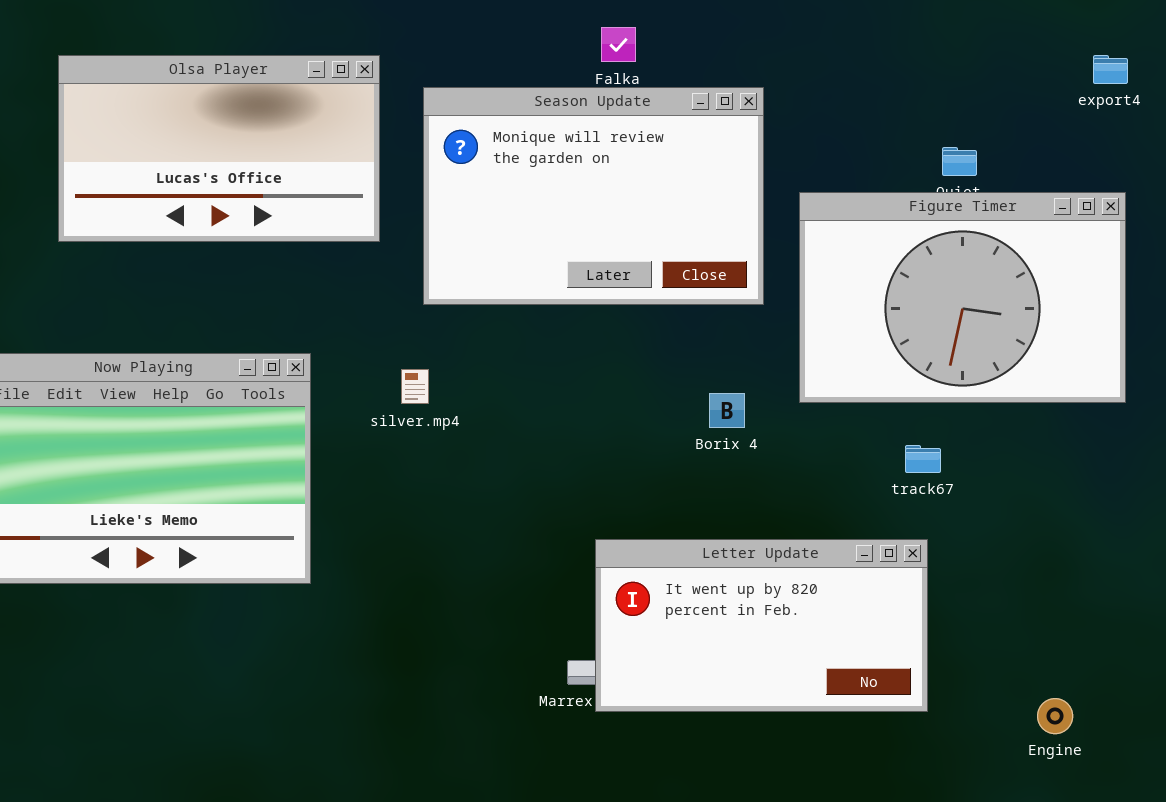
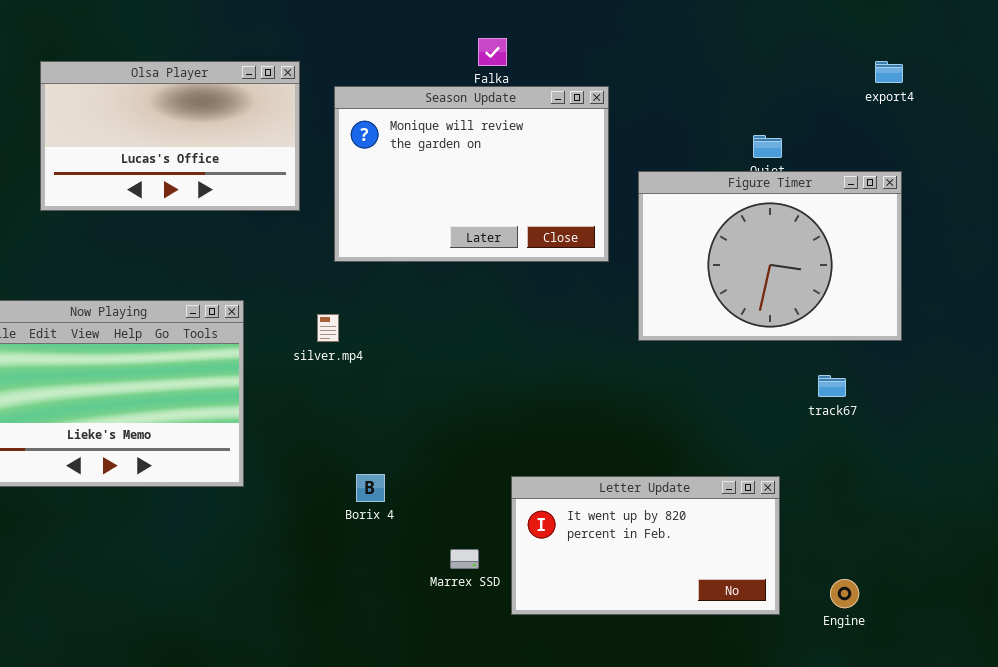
Borix 4: [709,393,745,428] -> [356,474,385,502], moved
track67: [905,445,941,473] -> [818,375,846,397], moved
Letter Update: [595,539,928,712] -> [511,476,780,615], moved

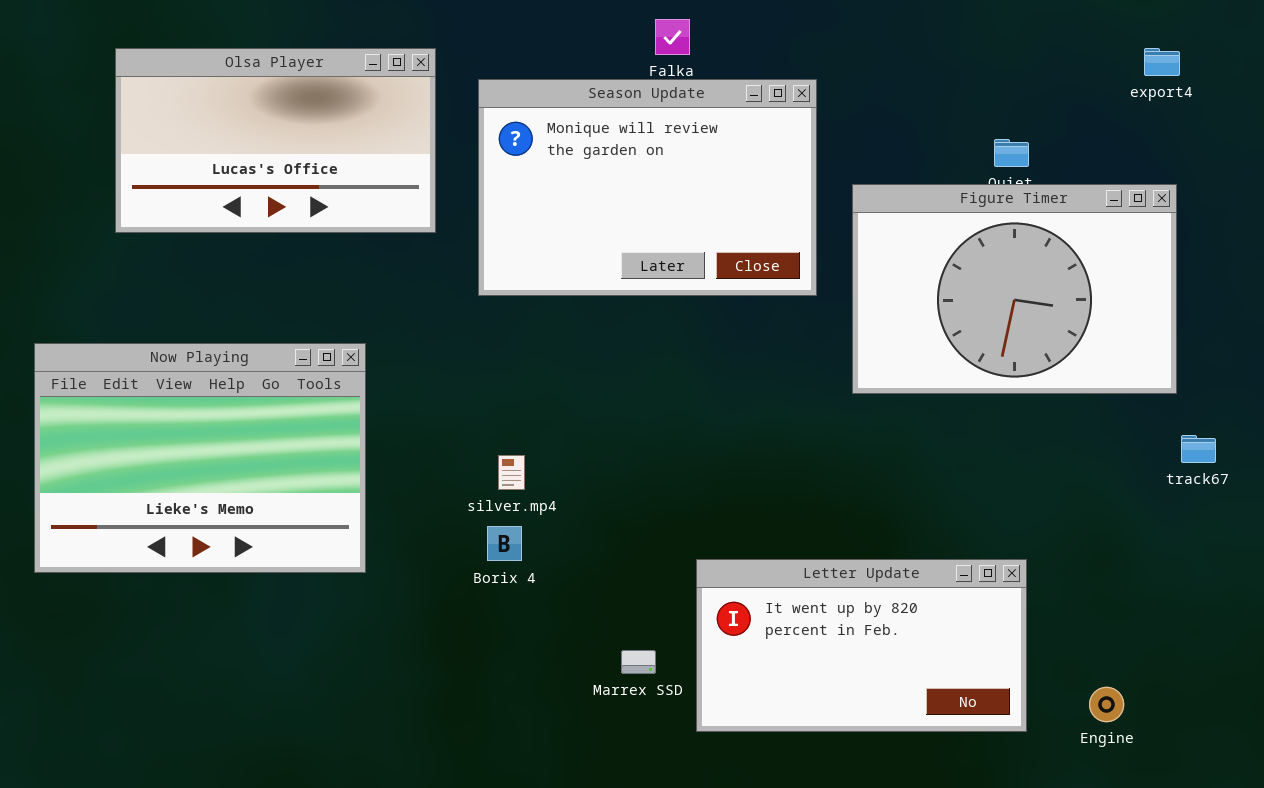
silver.mp4: [317,314,339,342] -> [498,455,525,490], moved
track67: [818,375,846,397] -> [1181,435,1216,463], moved
Borix 4: [356,474,385,502] -> [487,526,522,561], moved

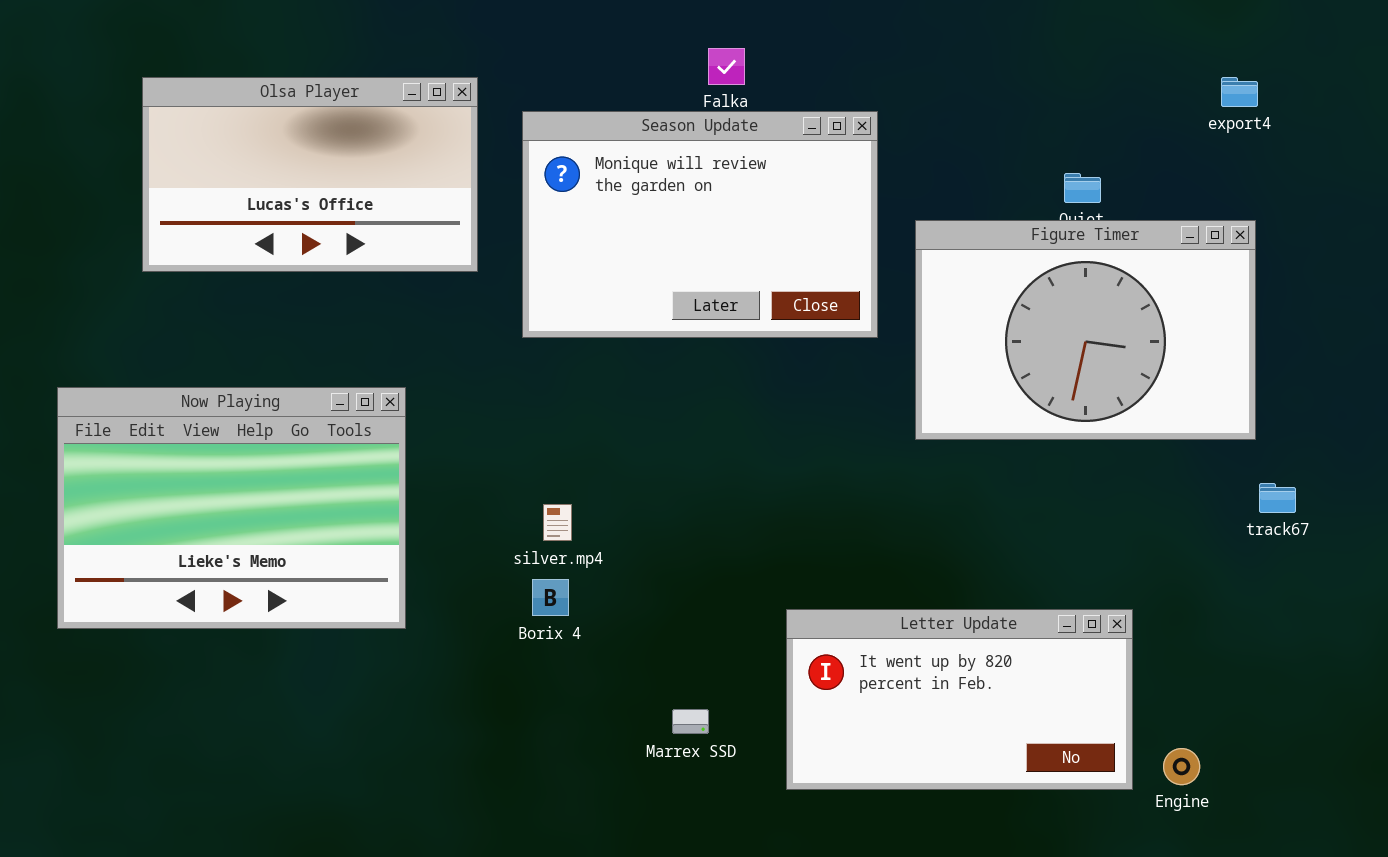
Letter Update: [696,559,1027,732] -> [786,609,1133,790], moved

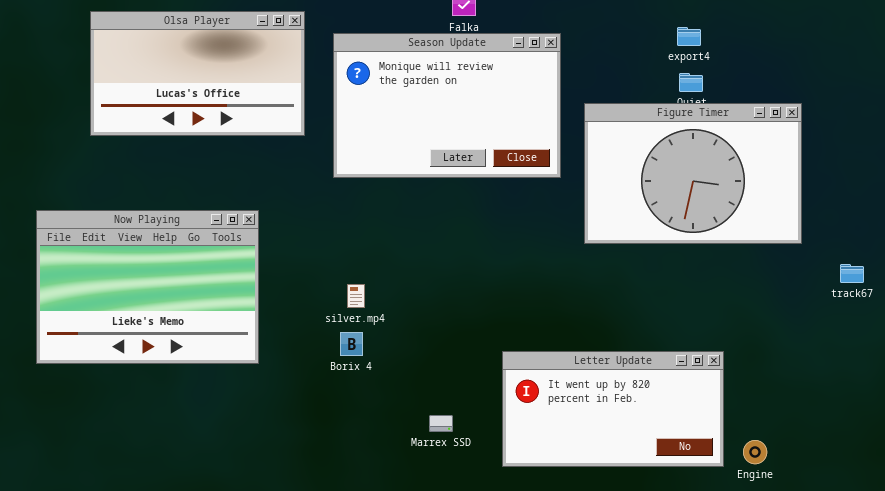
export4: [1221,77,1258,107] -> [677,27,701,46], moved
track67: [1259,483,1296,513] -> [840,264,864,283], moved

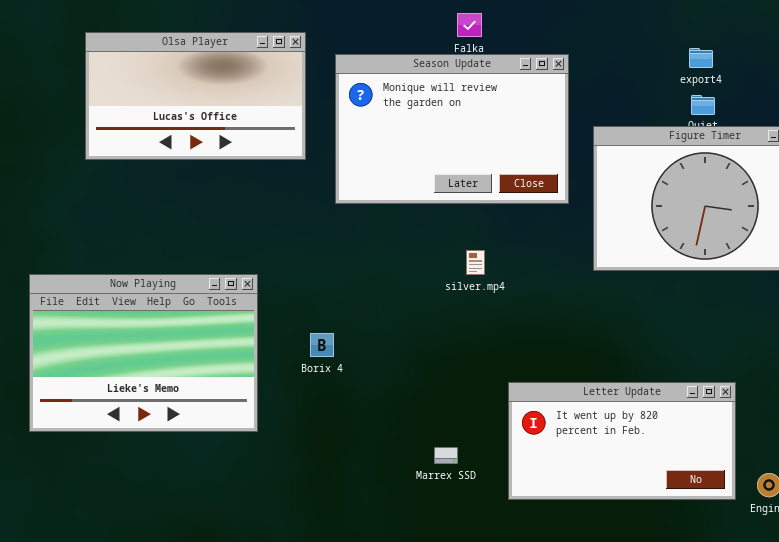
Now Playing: [36,210,259,364] -> [29,274,258,432], moved
silver.mp4: [347,284,365,308] -> [466,250,485,275], moved
Borix 4: [340,332,363,356] -> [310,333,334,357], moved

